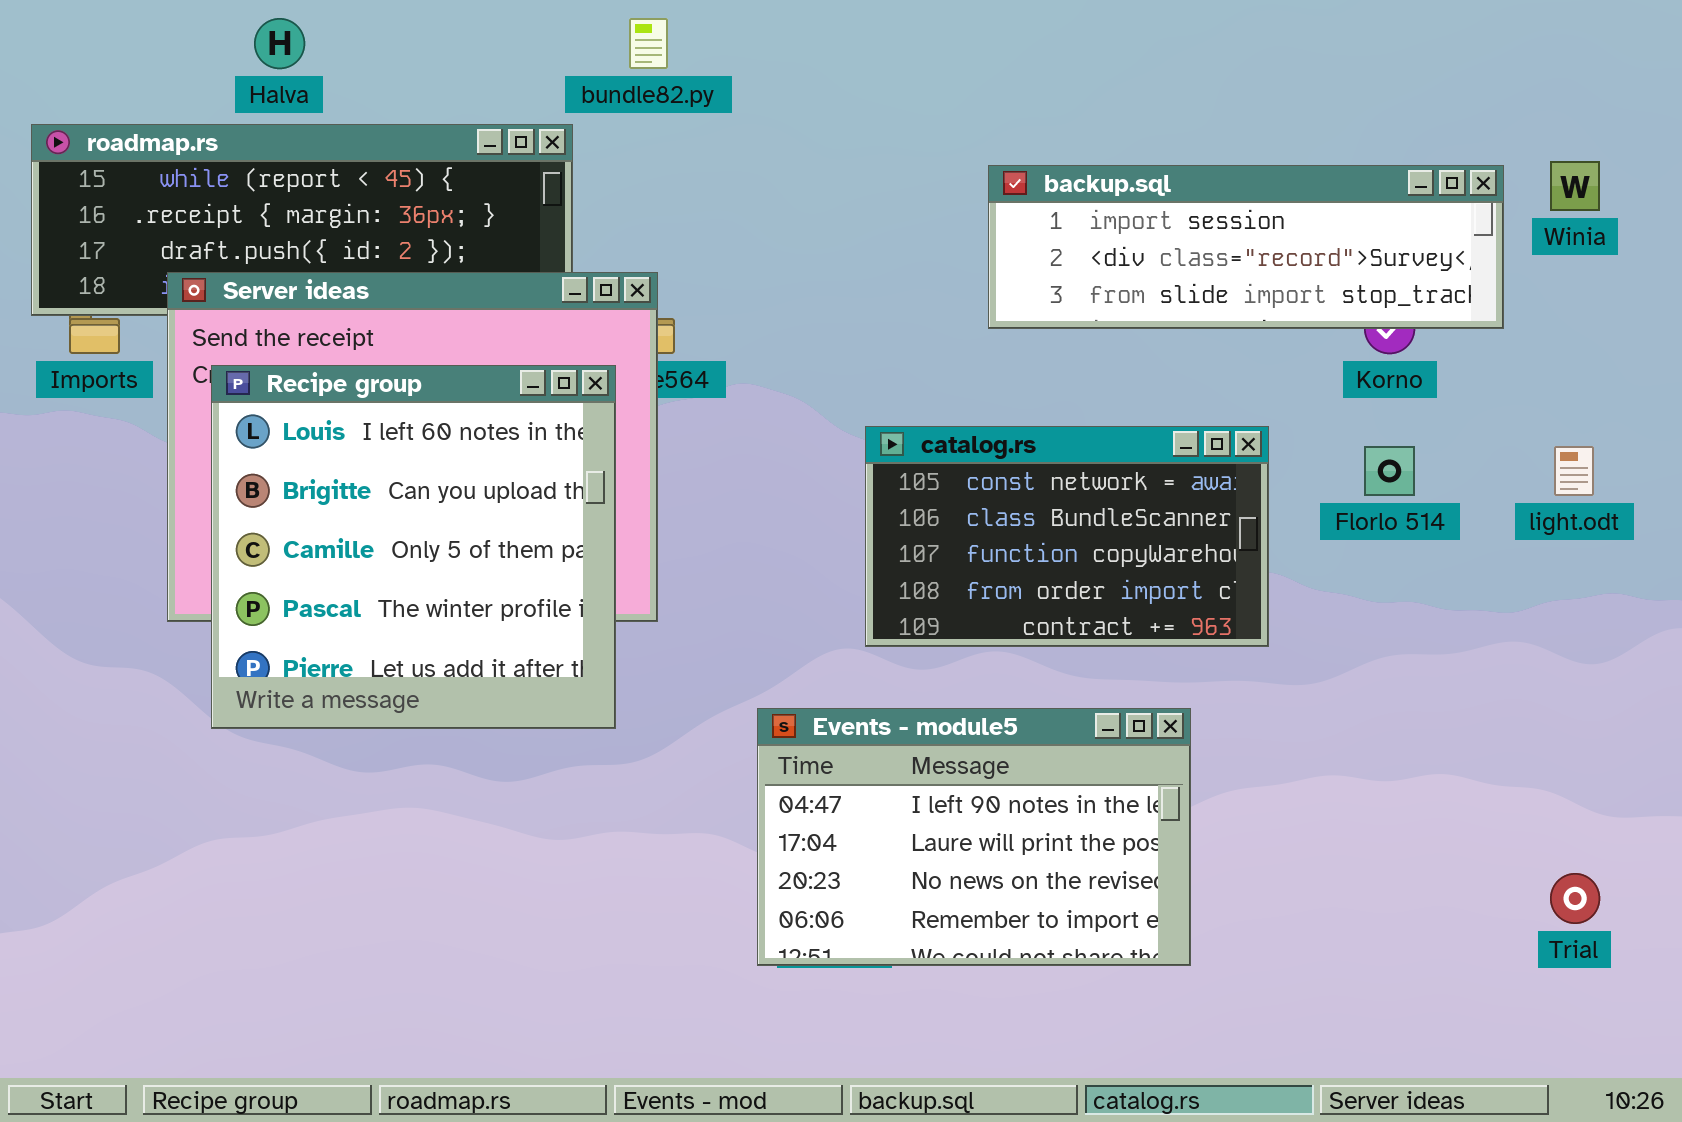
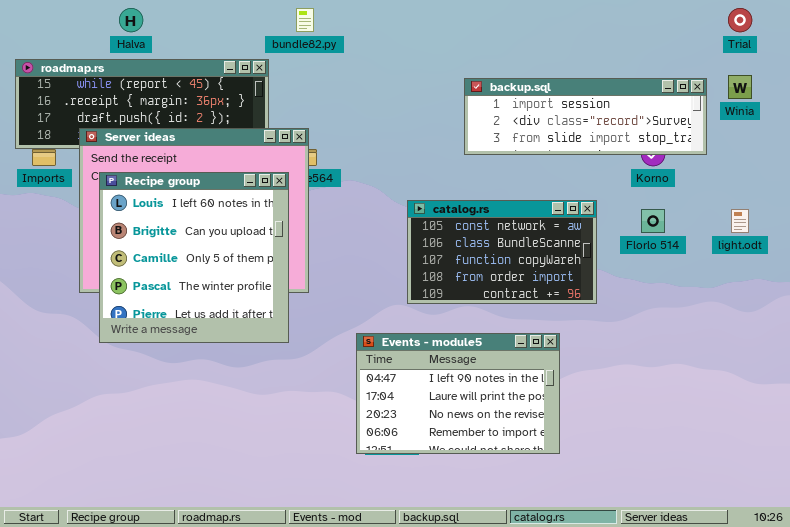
Trial: [1550,873,1600,924] -> [728,8,752,32], moved

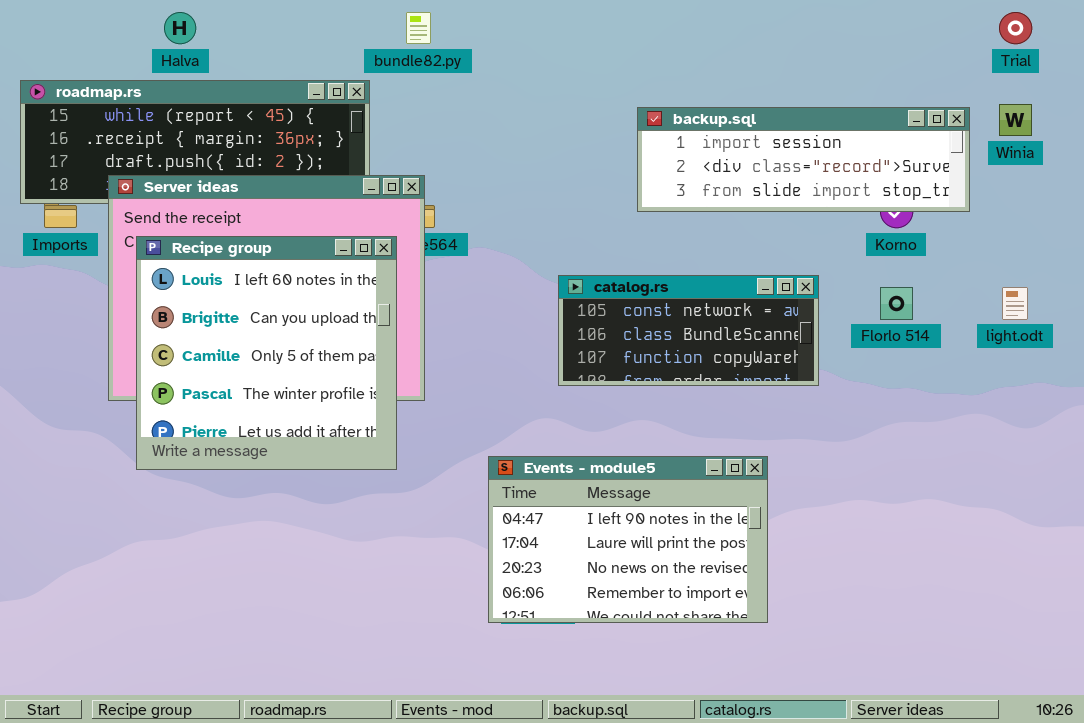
catalog.rs: [407,200,597,304] -> [558,275,819,386], resized

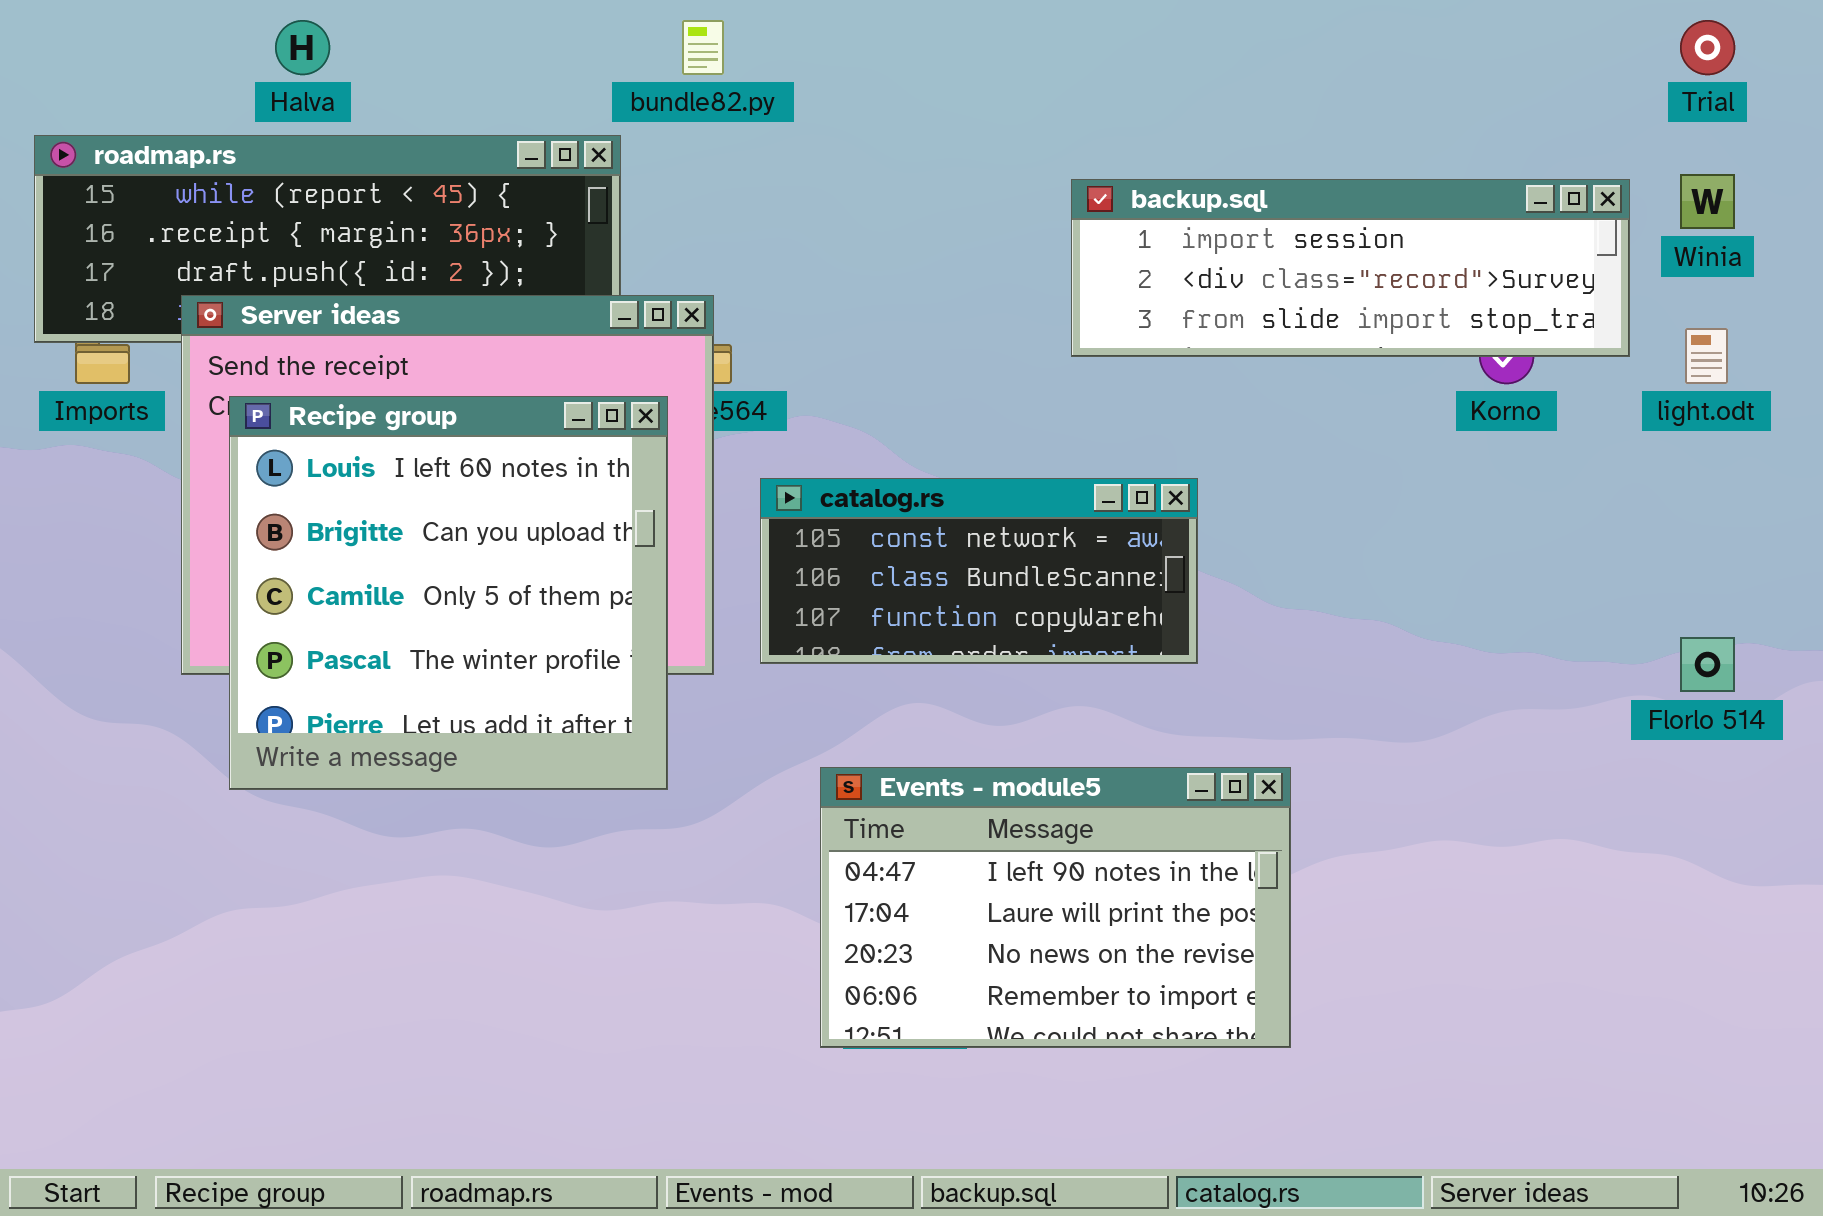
catalog.rs: [558,275,819,386] -> [760,478,1198,664], moved
Florlo 514: [880,287,913,320] -> [1680,637,1735,692], moved
light.odt: [1002,287,1028,320] -> [1685,328,1728,384], moved

